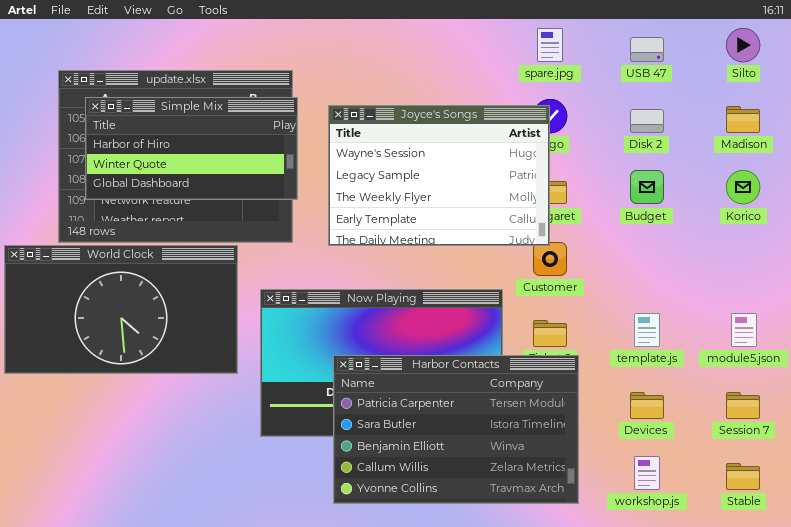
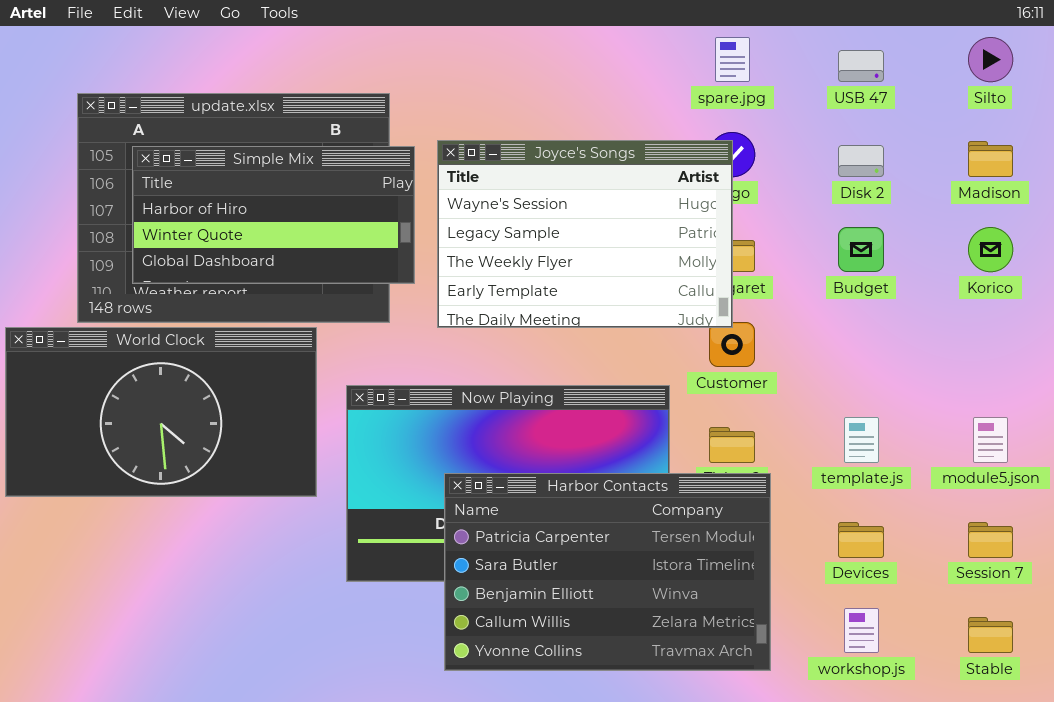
Simple Mix: [85,97,298,200] -> [132,146,415,284], moved

